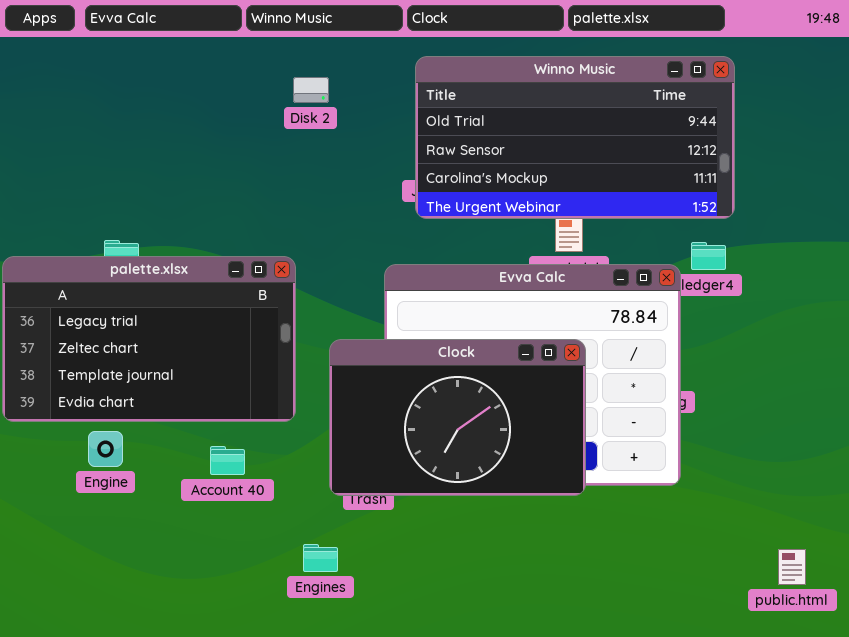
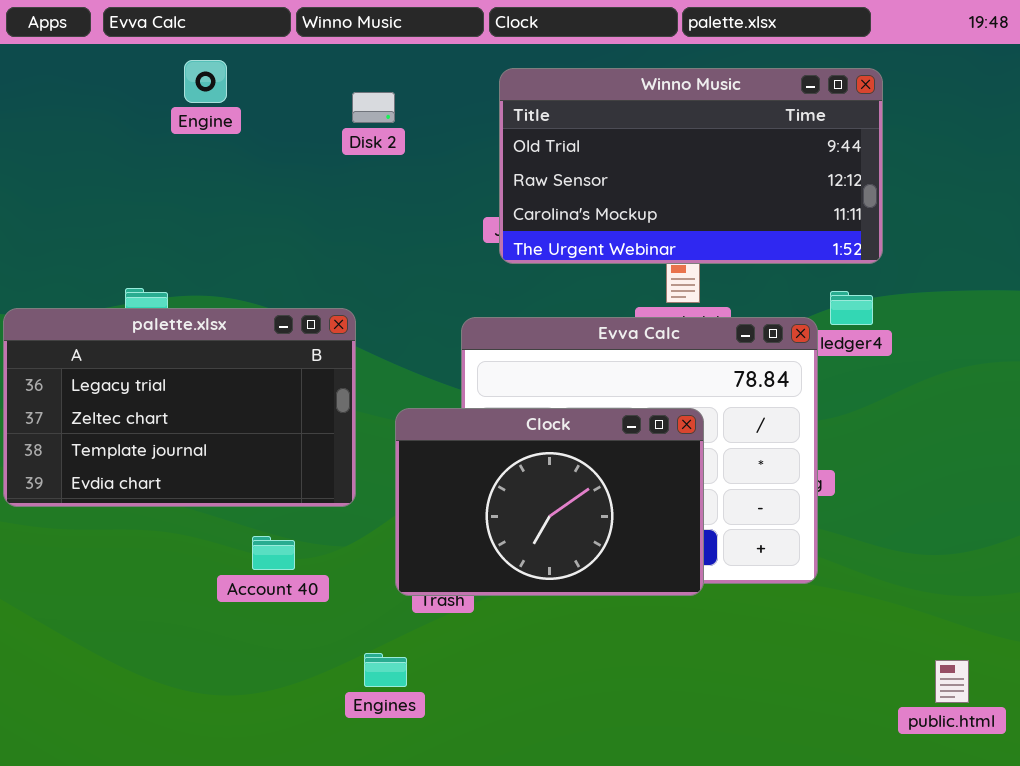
Engine: [88,431,123,467] -> [184,60,227,103], moved

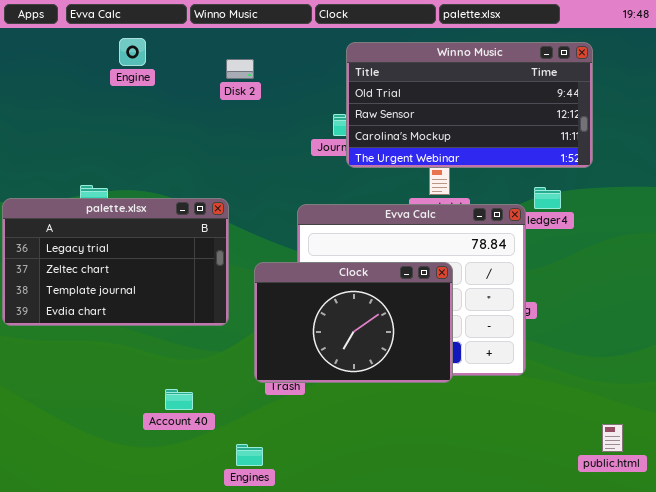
Winno Music: [499,68,883,264] -> [346,42,593,168], moved
Account 40: [252,536,295,570] -> [165,389,193,410], moved
Engines: [364,653,407,687] -> [236,444,263,466], moved

